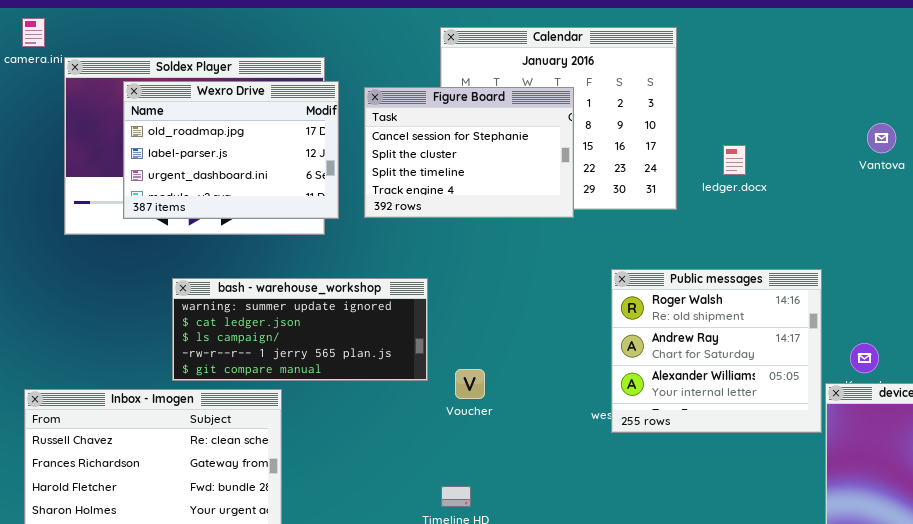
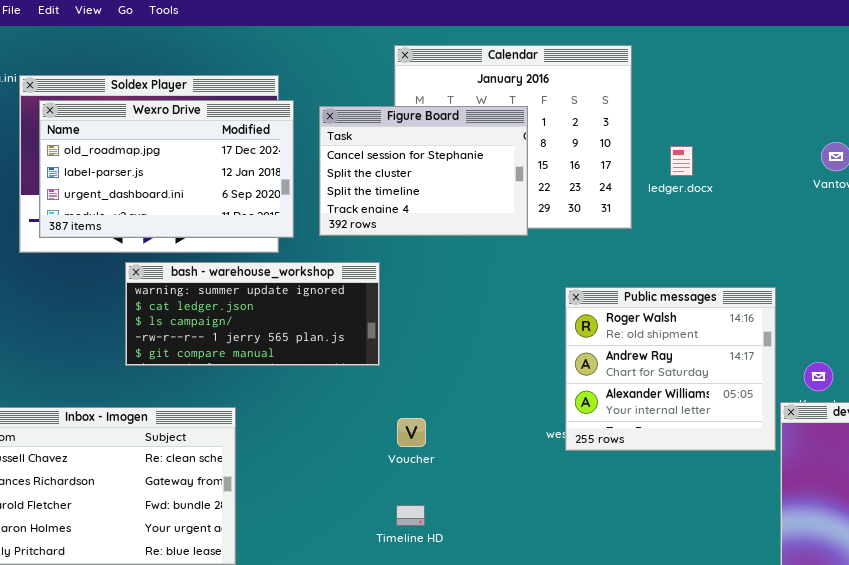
Wexro Drive: [123,81,339,219] -> [39,100,294,238], resized
ledger.docx: [723,145,746,175] -> [670,146,693,176], moved
bash - warehouse_workshop: [172,278,428,381] -> [125,262,380,366], moved
Voucher: [455,369,485,399] -> [397,418,426,447], moved

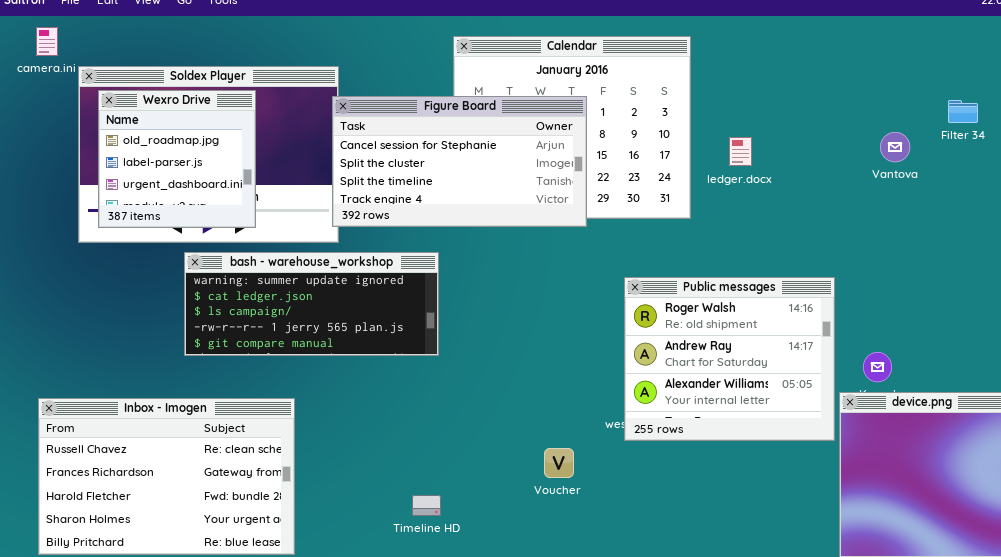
Wexro Drive: [39,100,294,238] -> [98,90,256,228], resized
Figure Board: [319,106,528,236] -> [332,96,587,227], resized
Voucher: [397,418,426,447] -> [544,448,574,478], moved
Timeline HD: [396,505,425,526] -> [412,495,441,516], moved

